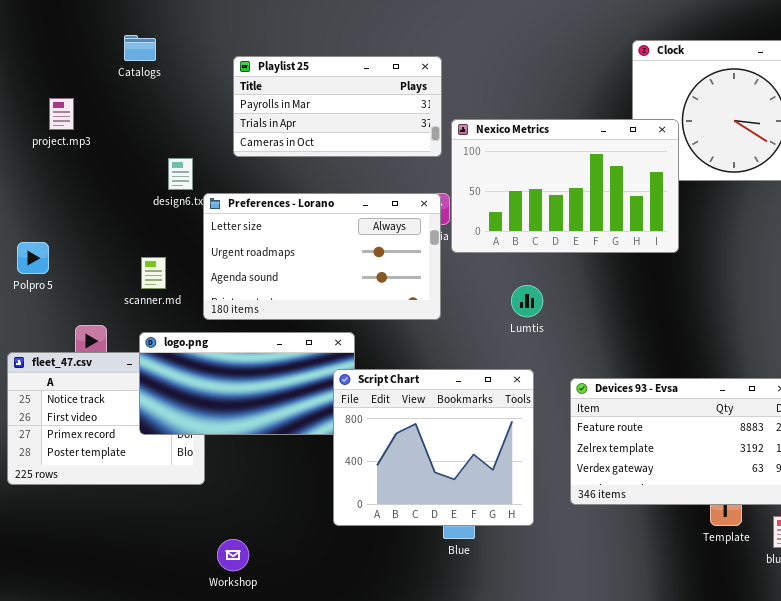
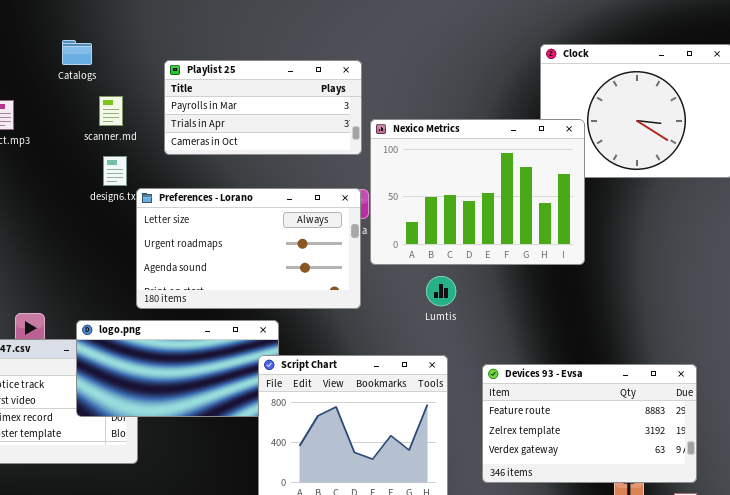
Nexico Metrics: [451,119,679,253] -> [370,119,585,265], resized
scanner.md: [141,257,166,289] -> [99,96,123,126], moved

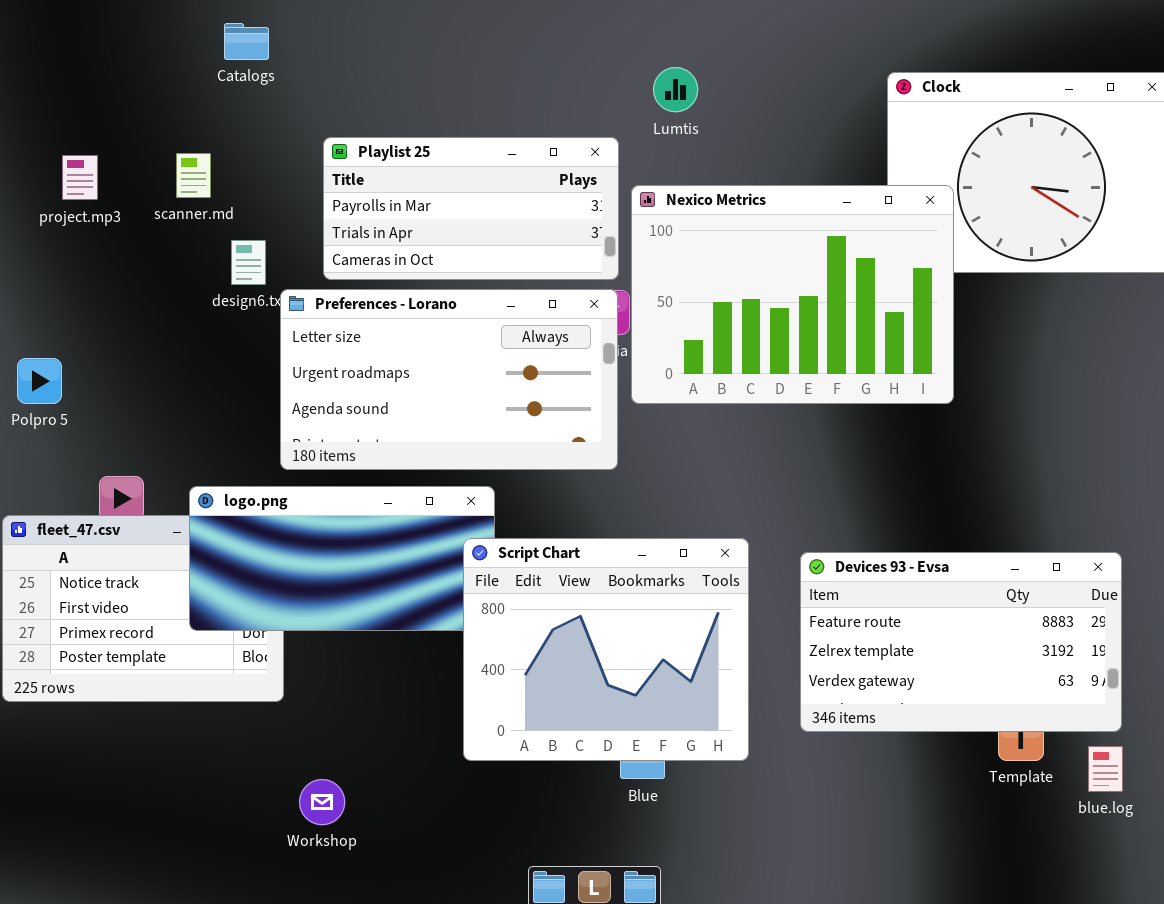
Catalogs: [62,40,92,65] -> [224,23,269,60], moved
Playlist 25: [164,60,362,155] -> [323,137,619,280], moved
scanner.md: [99,96,123,126] -> [176,153,211,198], moved
Lumtis: [426,276,456,306] -> [653,67,698,112], moved

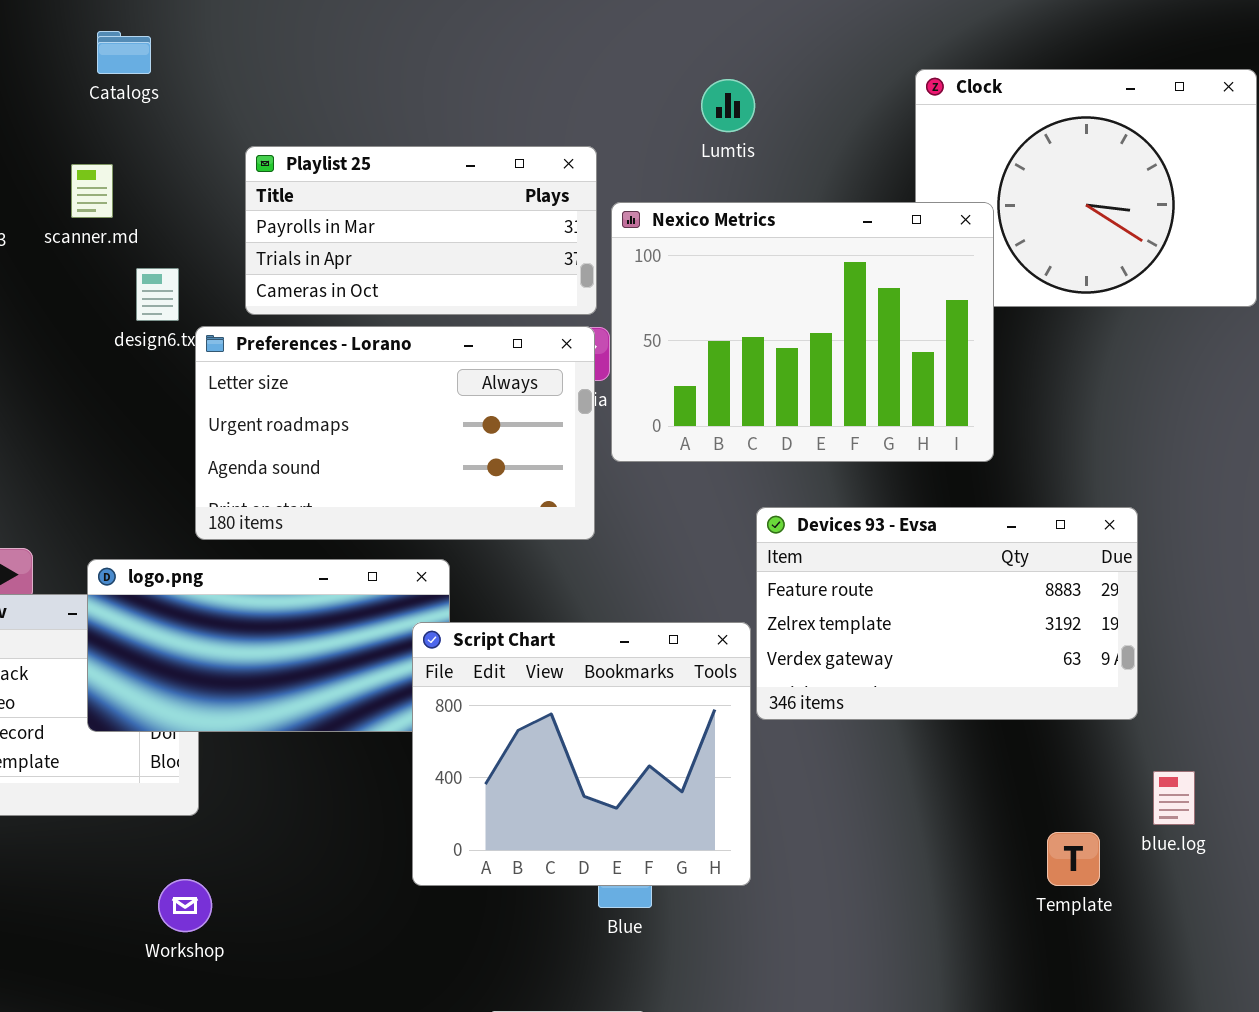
Catalogs: [224,23,269,60] -> [97,31,151,74], moved
Lumtis: [653,67,698,112] -> [701,79,755,132], moved
Devices 93 - Evsa: [800,552,1122,732] -> [756,507,1138,720], moved
blue.log: [1088,746,1123,792] -> [1153,771,1195,825], moved
Workshop: [299,779,345,825] -> [158,879,212,932], moved

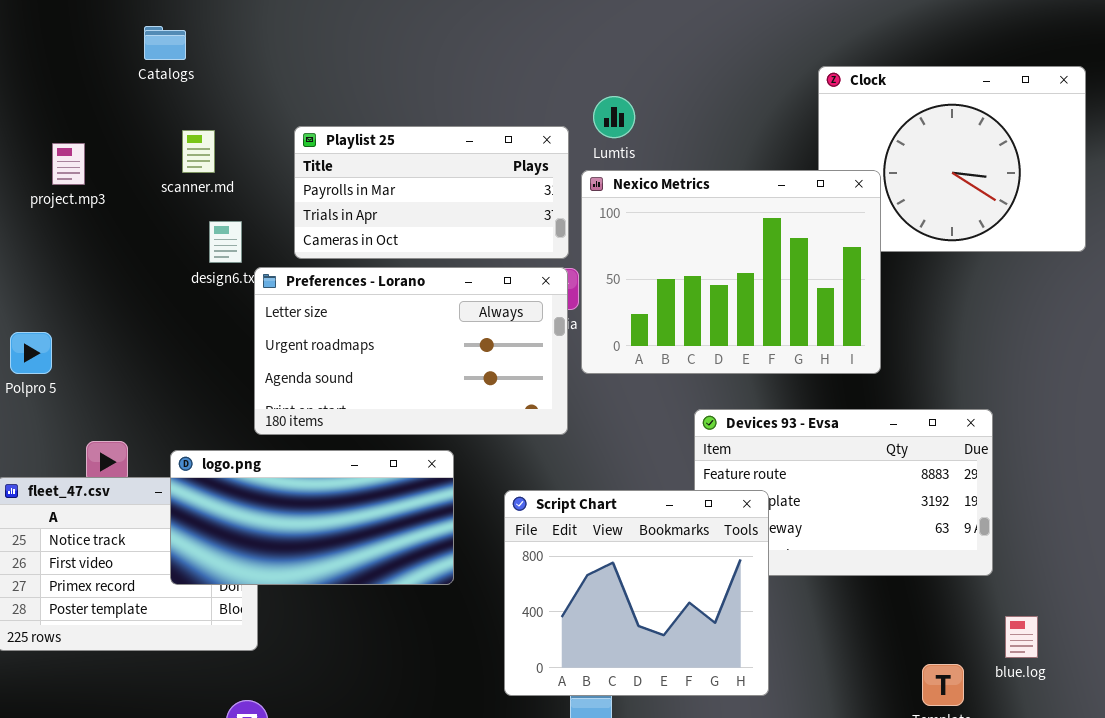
Catalogs: [97,31,151,74] -> [144,26,186,60], moved
Lumtis: [701,79,755,132] -> [593,96,635,138], moved
scanner.md: [71,164,113,218] -> [182,130,215,173], moved
Script Chart: [412,622,751,886] -> [504,490,769,696], moved

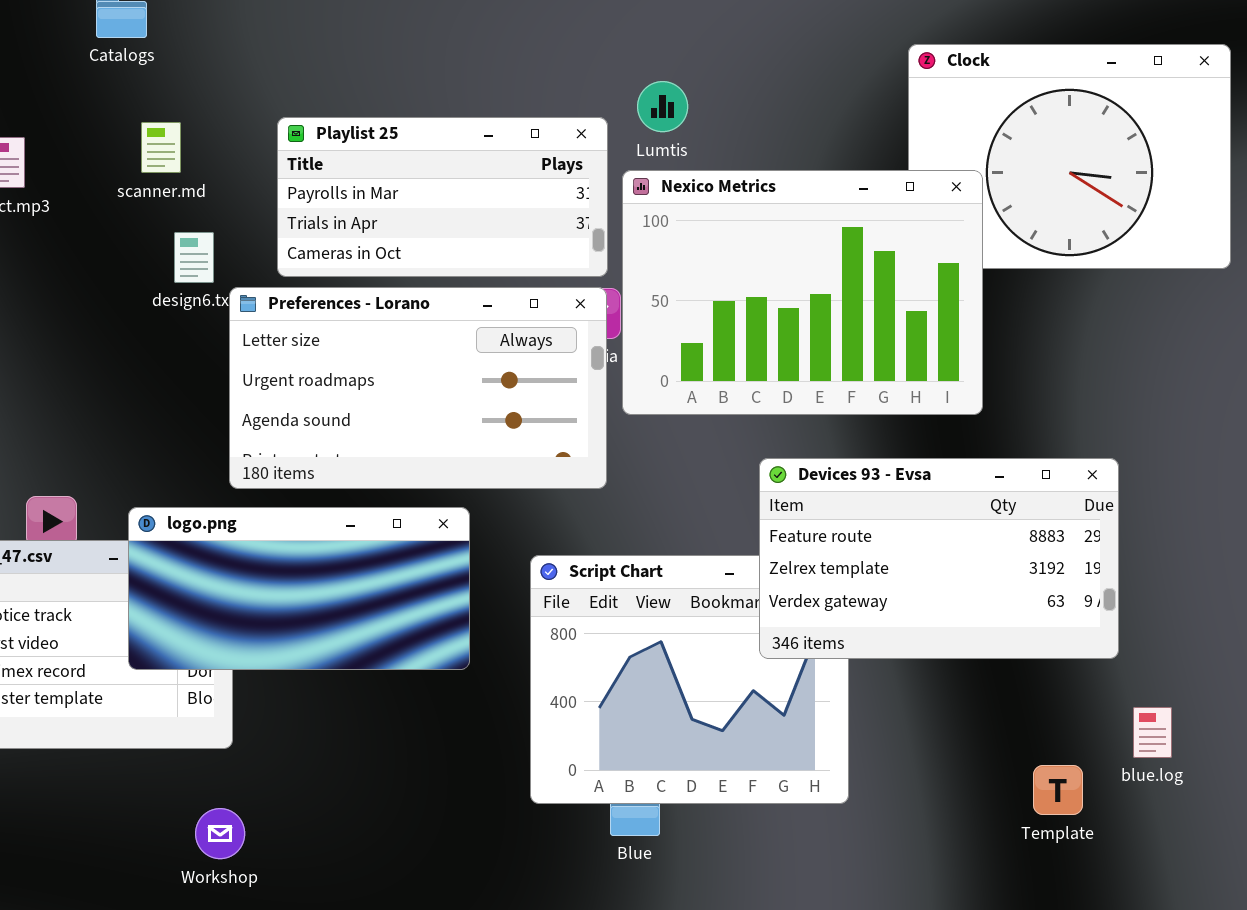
Devices 93 - Evsa: [694,409,993,576] -> [759,458,1119,659], raised

